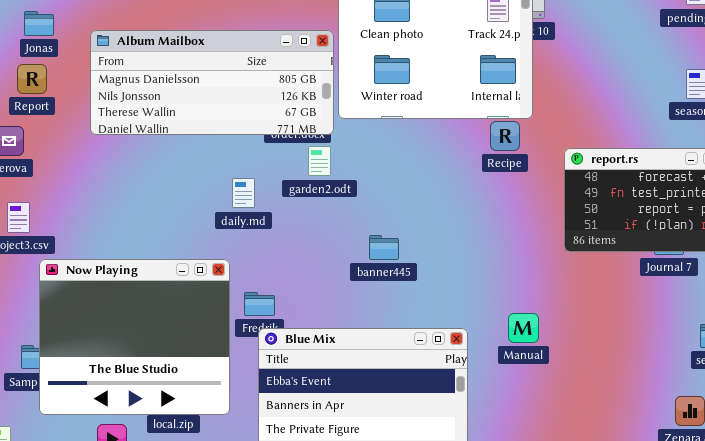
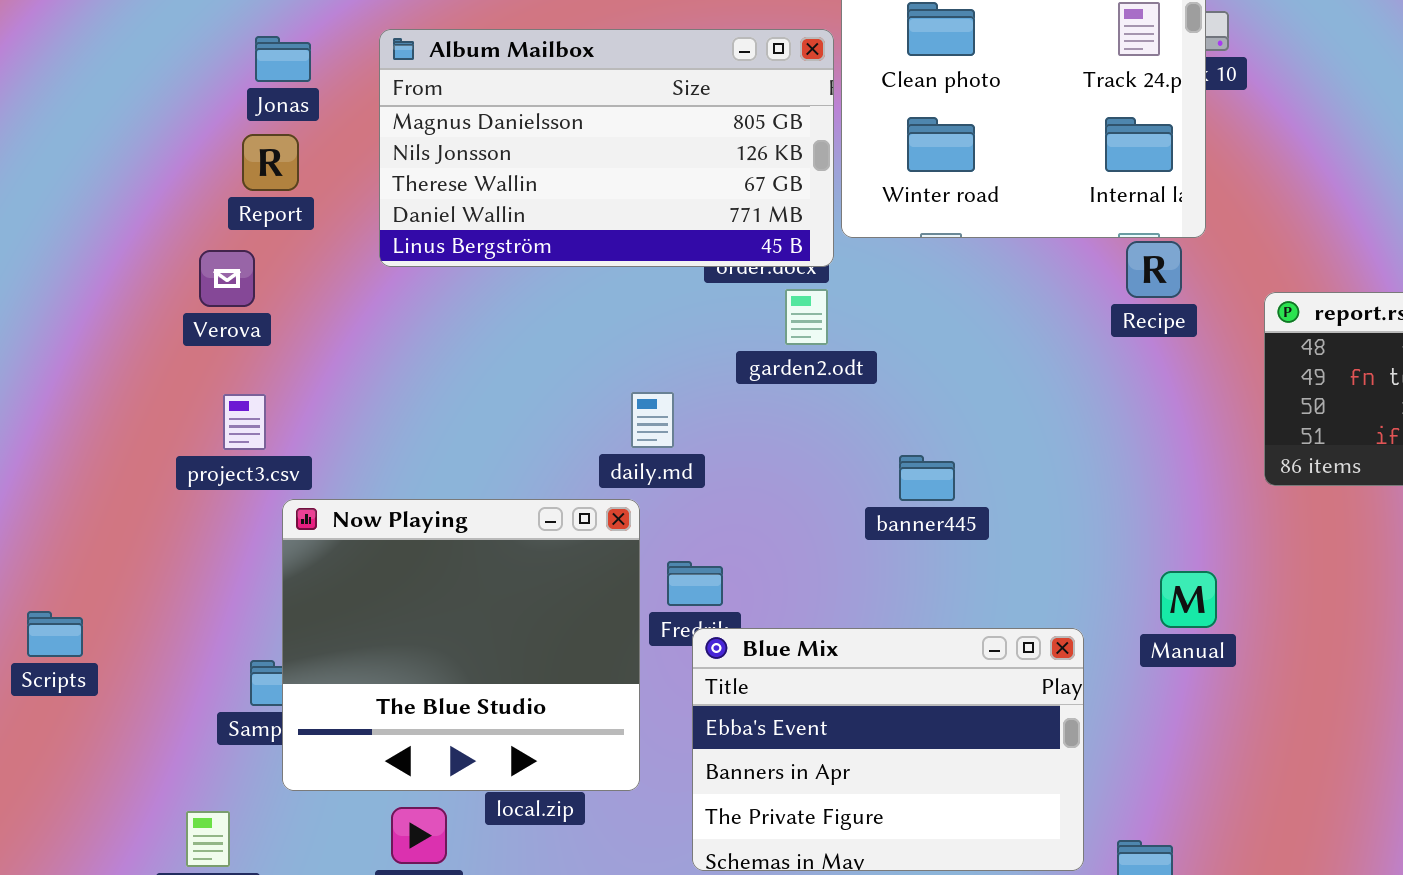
Album Mailbox: [90,30,334,135] -> [379,29,834,267], resized
daily.md: [232,178,255,208] -> [631,392,674,448], moved
Manual: [508,313,539,343] -> [1160,571,1217,628], moved

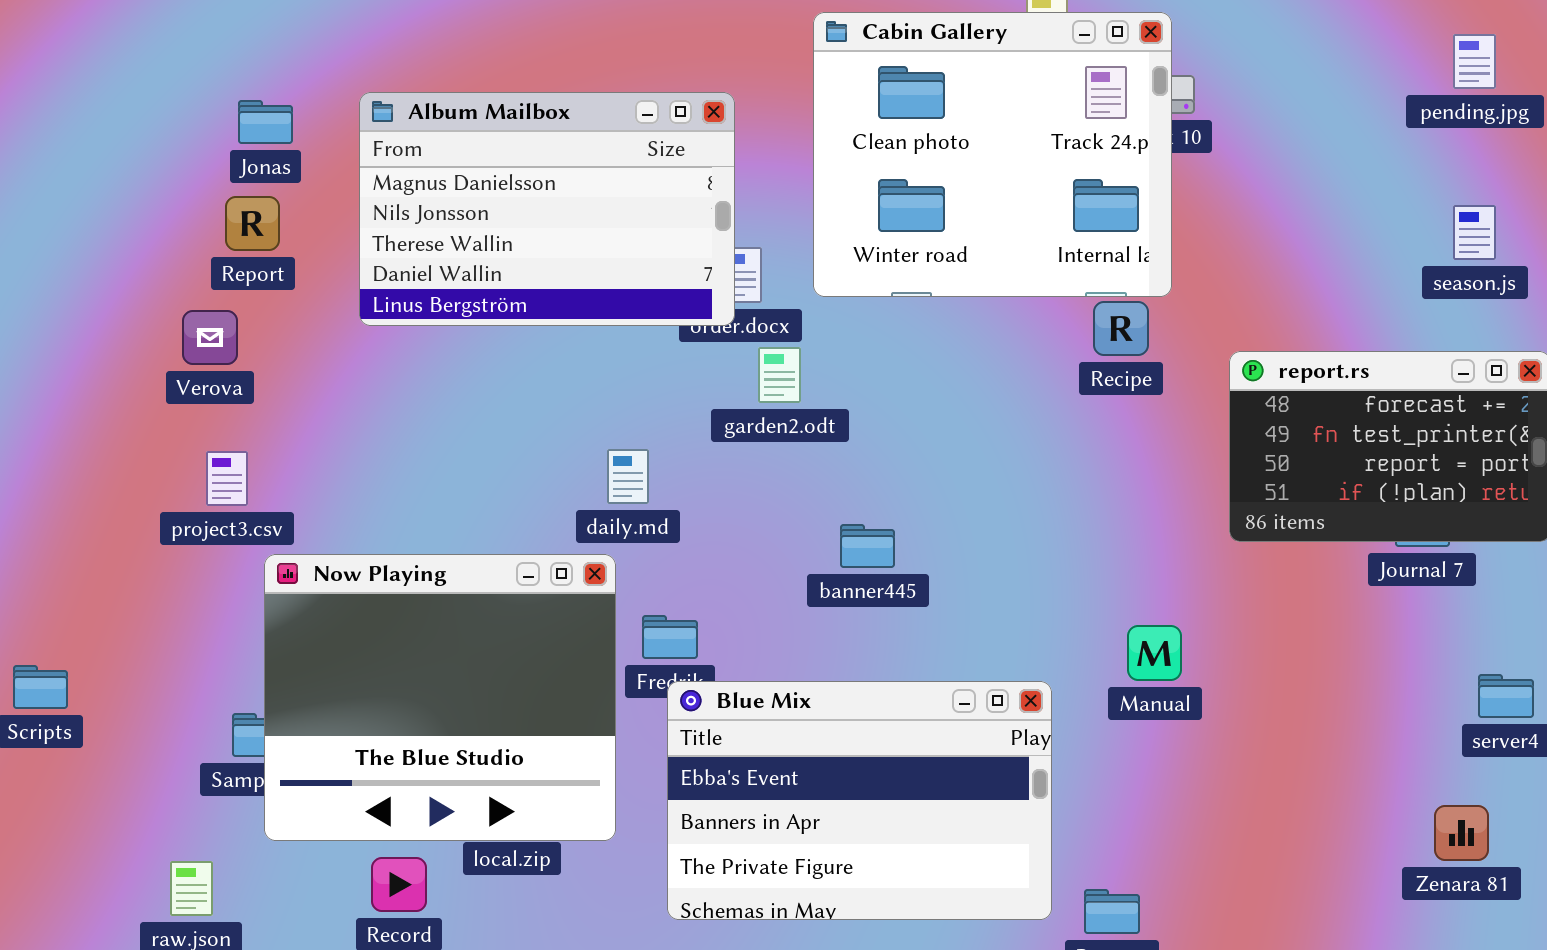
Album Mailbox: [379,29,834,267] -> [359,92,735,326], resized
banner445: [899,455,955,501] -> [840,524,895,568], moved

